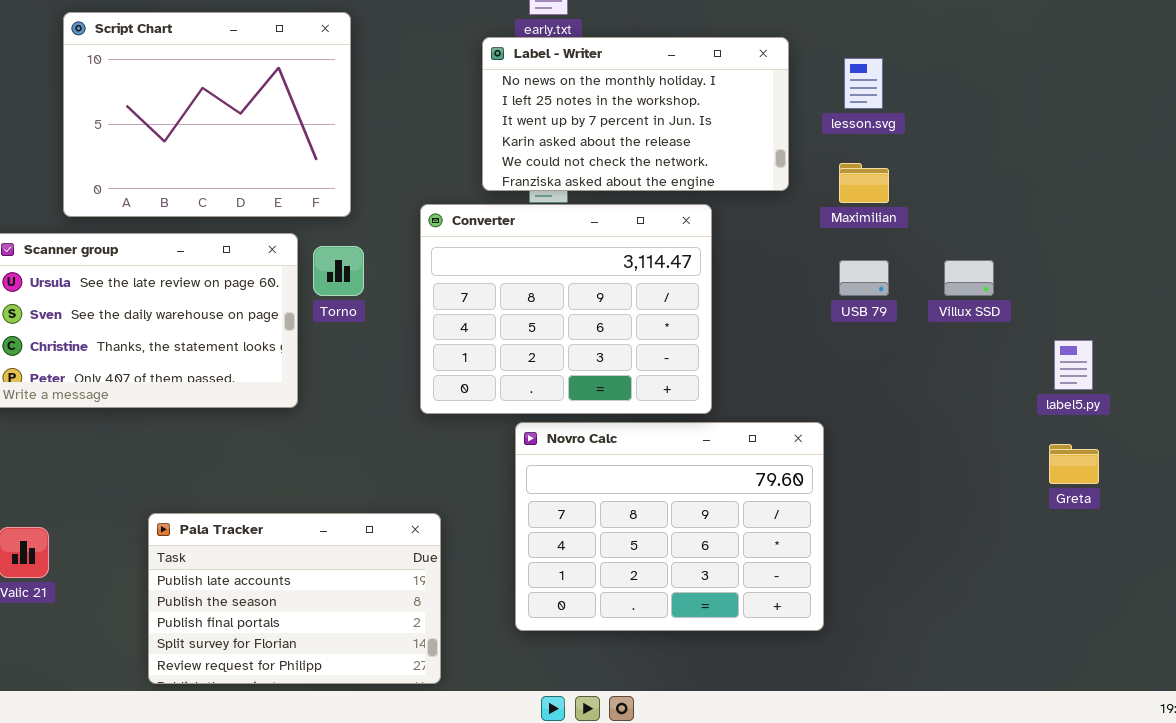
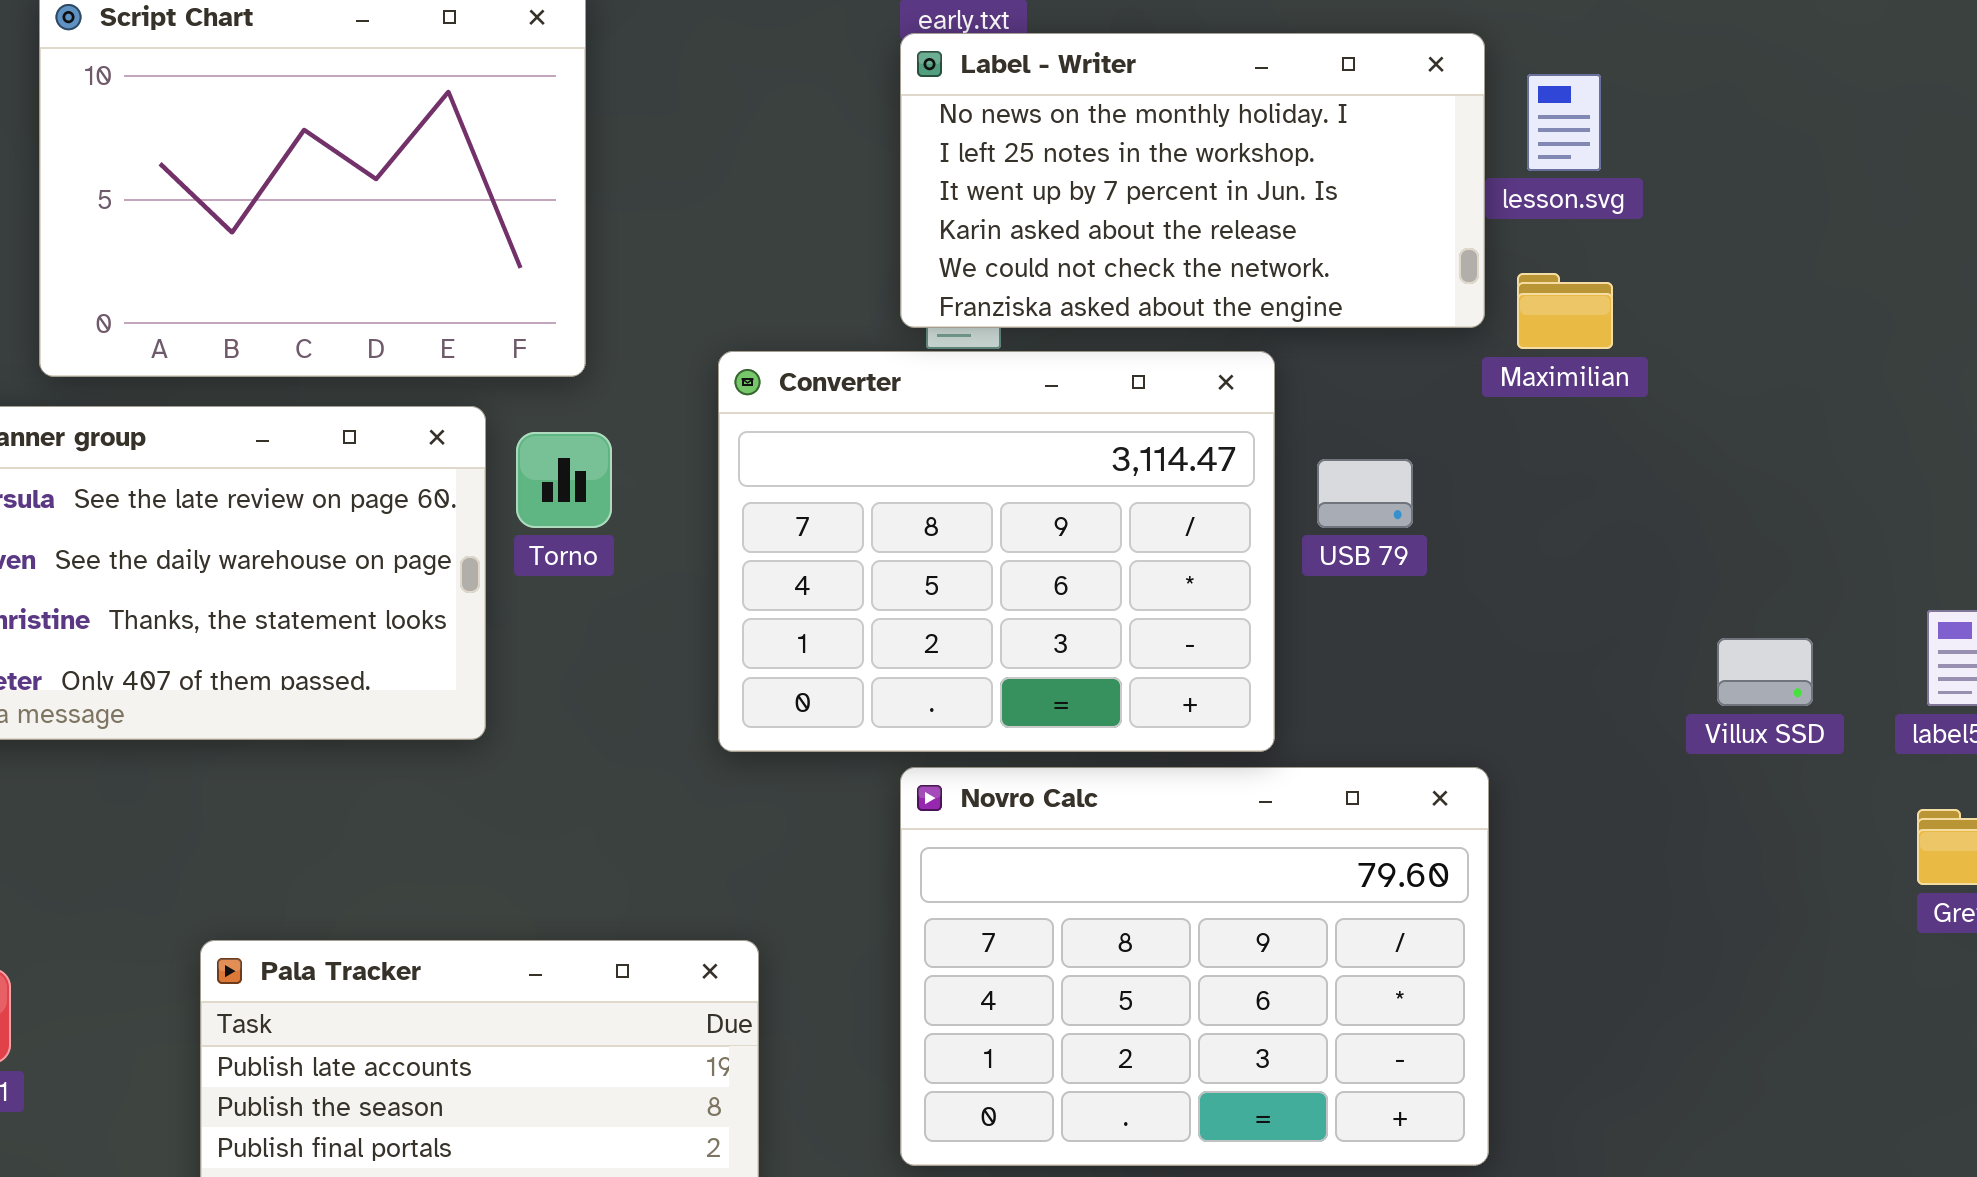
Label - Writer: [482,37,789,191] -> [900,33,1485,328], moved
USB 79: [839,260,889,296] -> [1317,459,1413,528], moved
Villux SSD: [944,260,994,296] -> [1717,638,1813,706], moved

